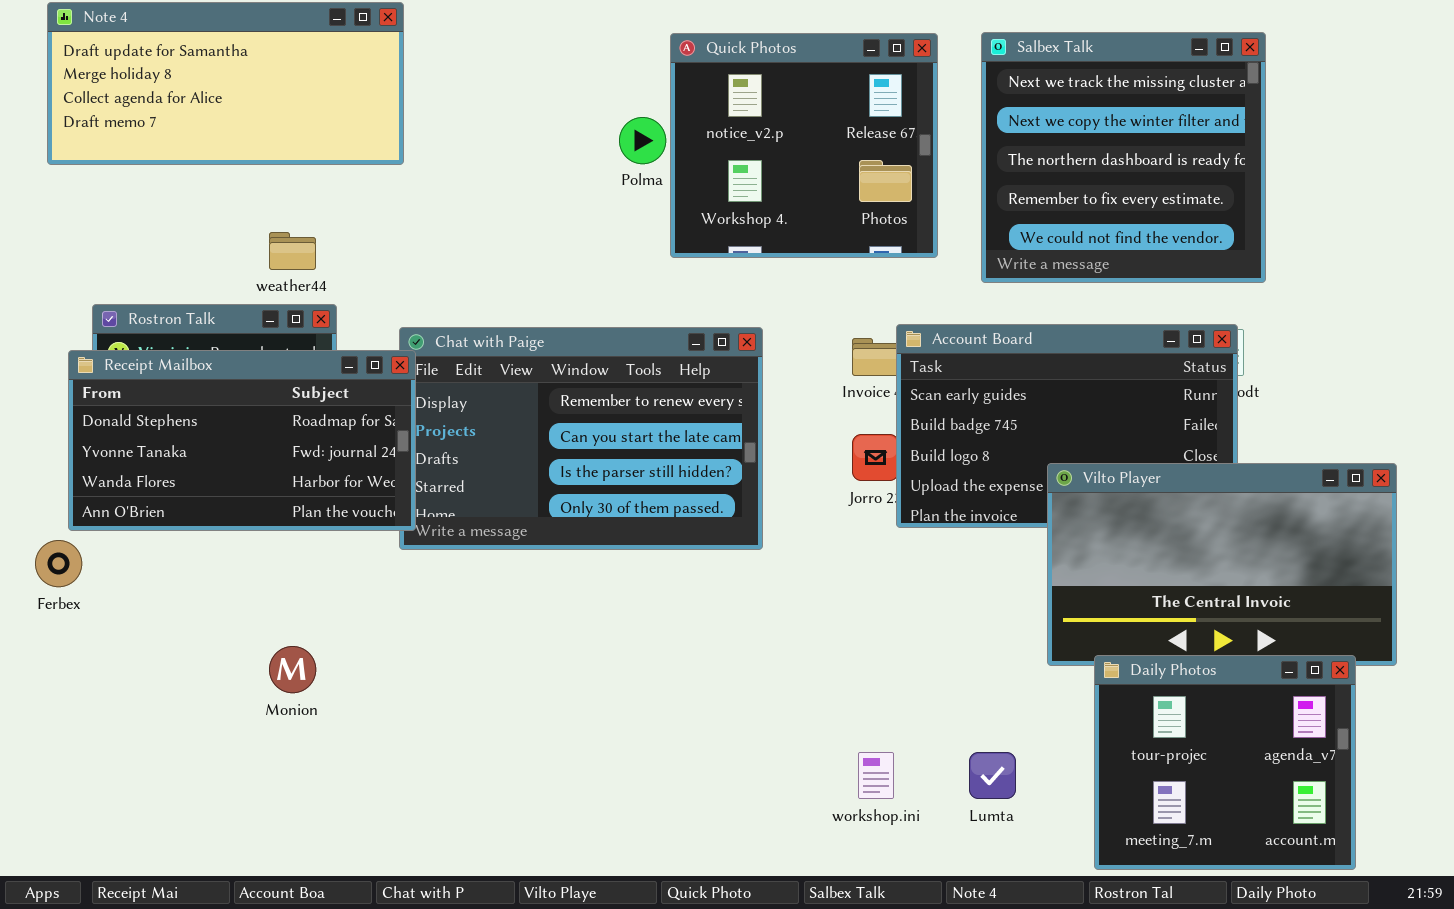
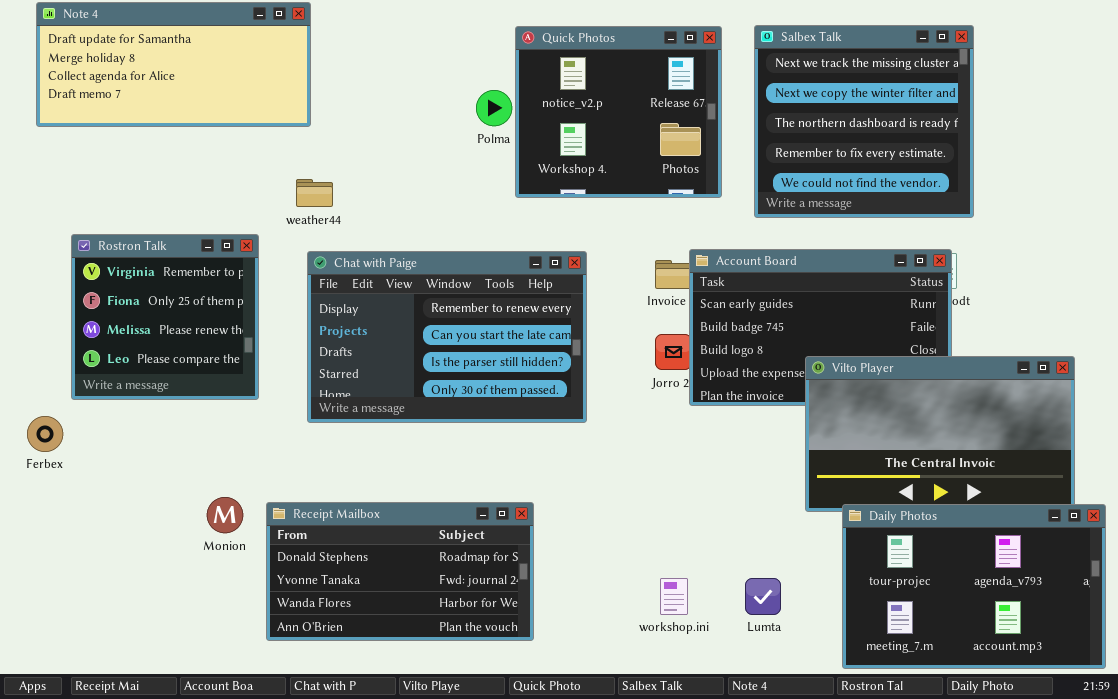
weather44: [269,232,316,270] -> [296,179,333,207], moved
Receipt Mailbox: [68,350,416,531] -> [266,502,534,641], moved
Daily Photos: [1094,655,1356,870] -> [842,504,1106,669], resized

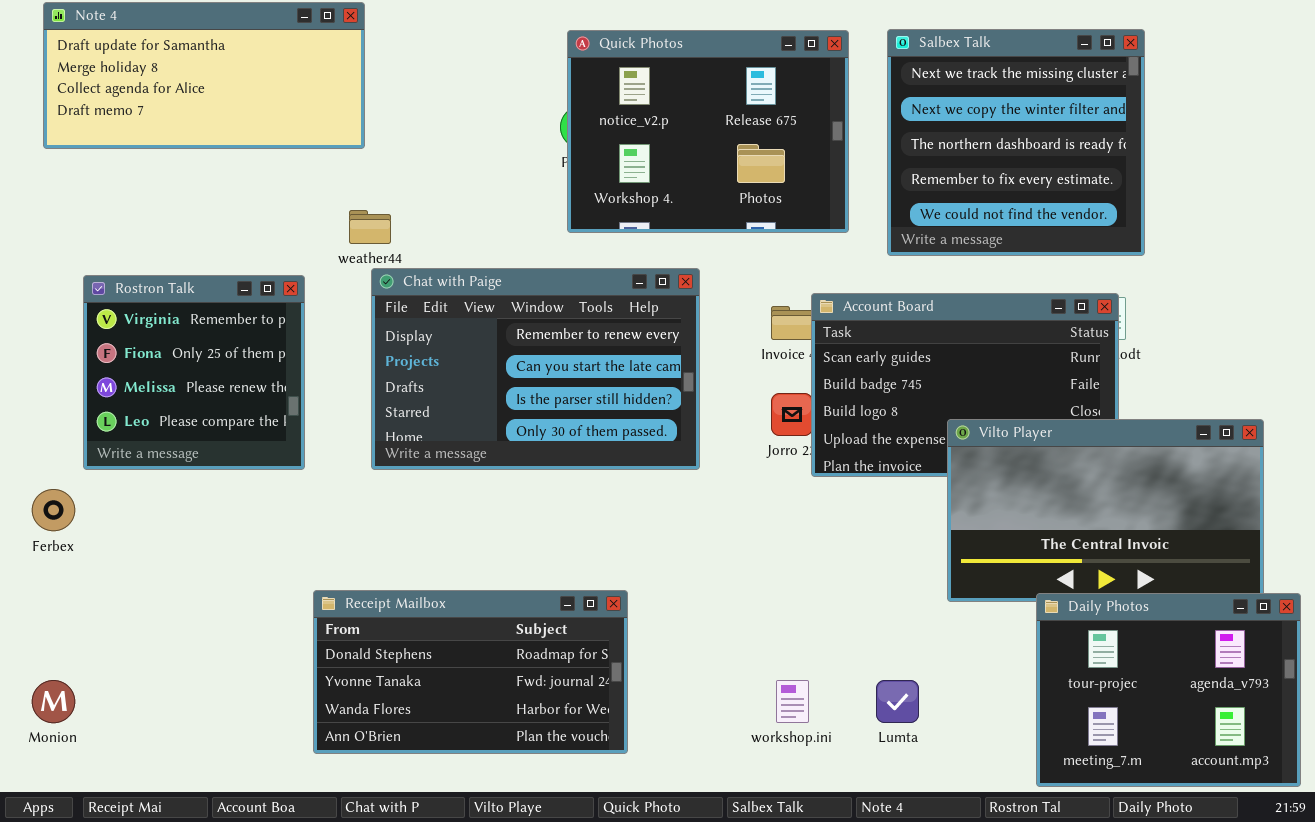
Quick Photos: [515,26,722,198] -> [567,30,849,233], resized
Chat with Paige: [307,251,587,423] -> [371,268,700,470], moved
Monion: [207,497,243,533] -> [32,680,75,723], moved
Daily Photos: [842,504,1106,669] -> [1036,593,1301,787], resized

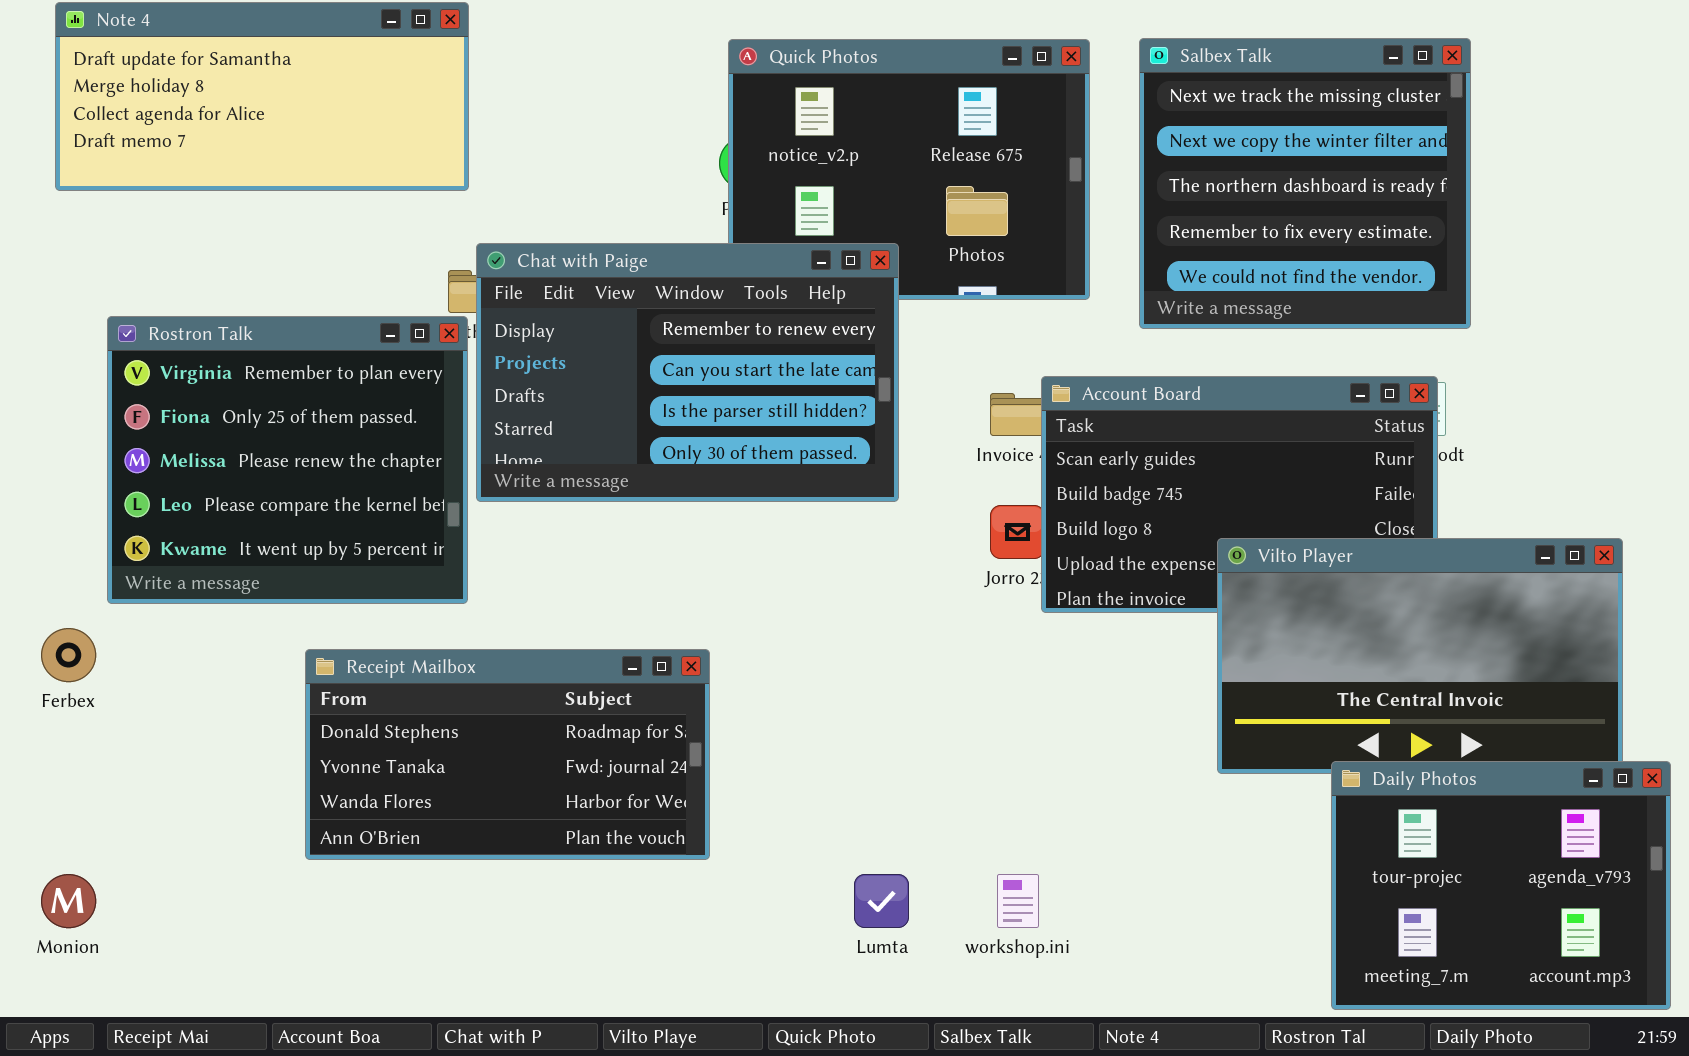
Chat with Paige: [371,268,700,470] -> [476,243,899,502], moved
Rostron Talk: [83,275,305,470] -> [107,316,468,604], resized
Receipt Mailbox: [313,590,628,754] -> [305,649,710,860], moved
Lumta: [876,680,919,723] -> [854,874,909,928], moved

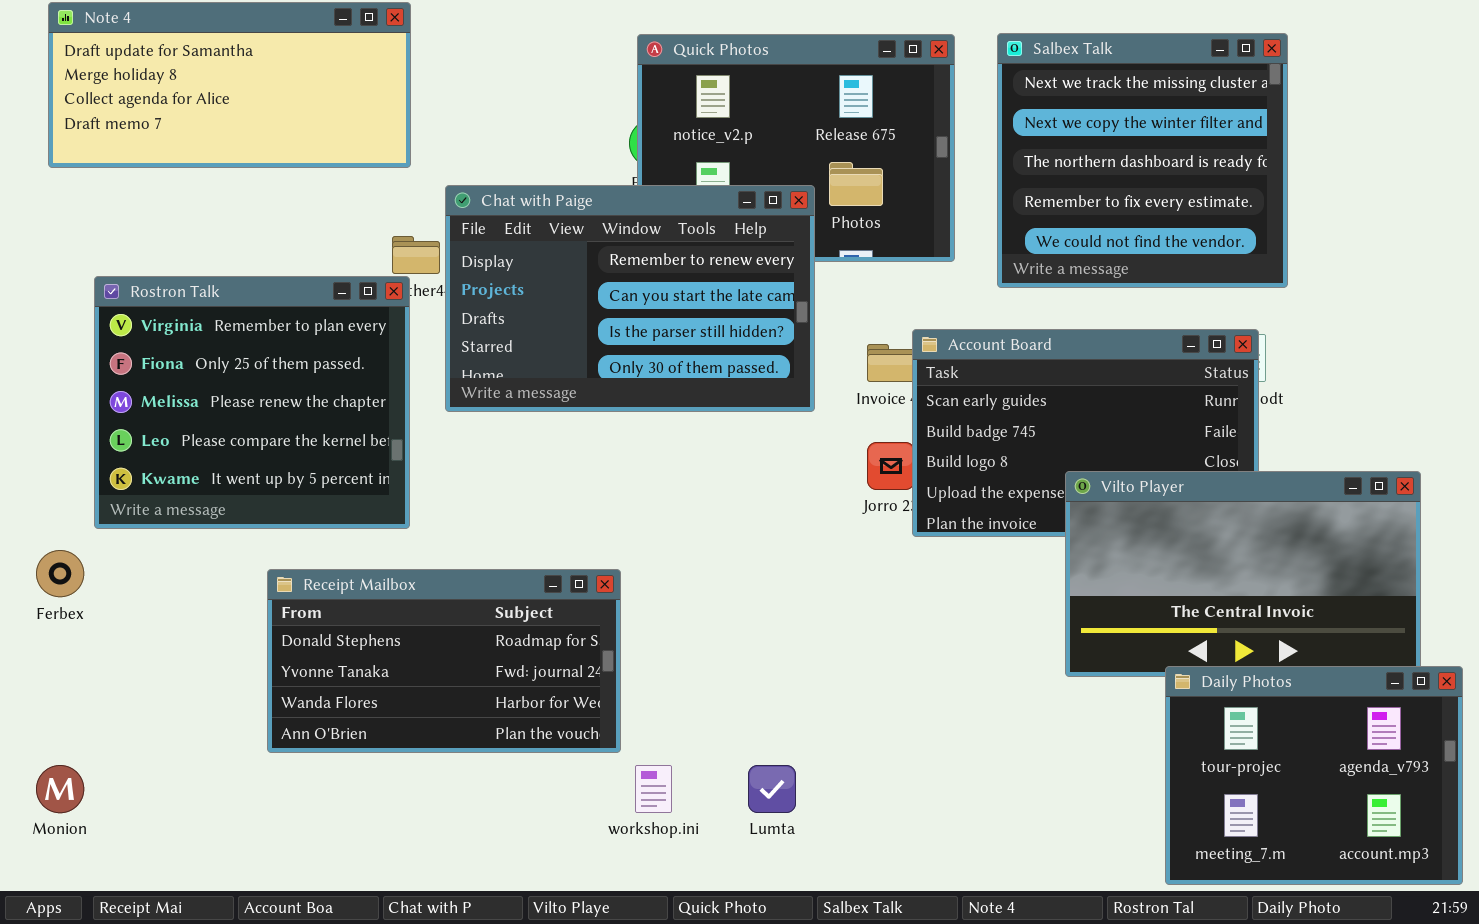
Chat with Paige: [476,243,899,502] -> [445,185,815,412], moved
workshop.ini: [997,874,1039,928] -> [635,765,672,813], moved

